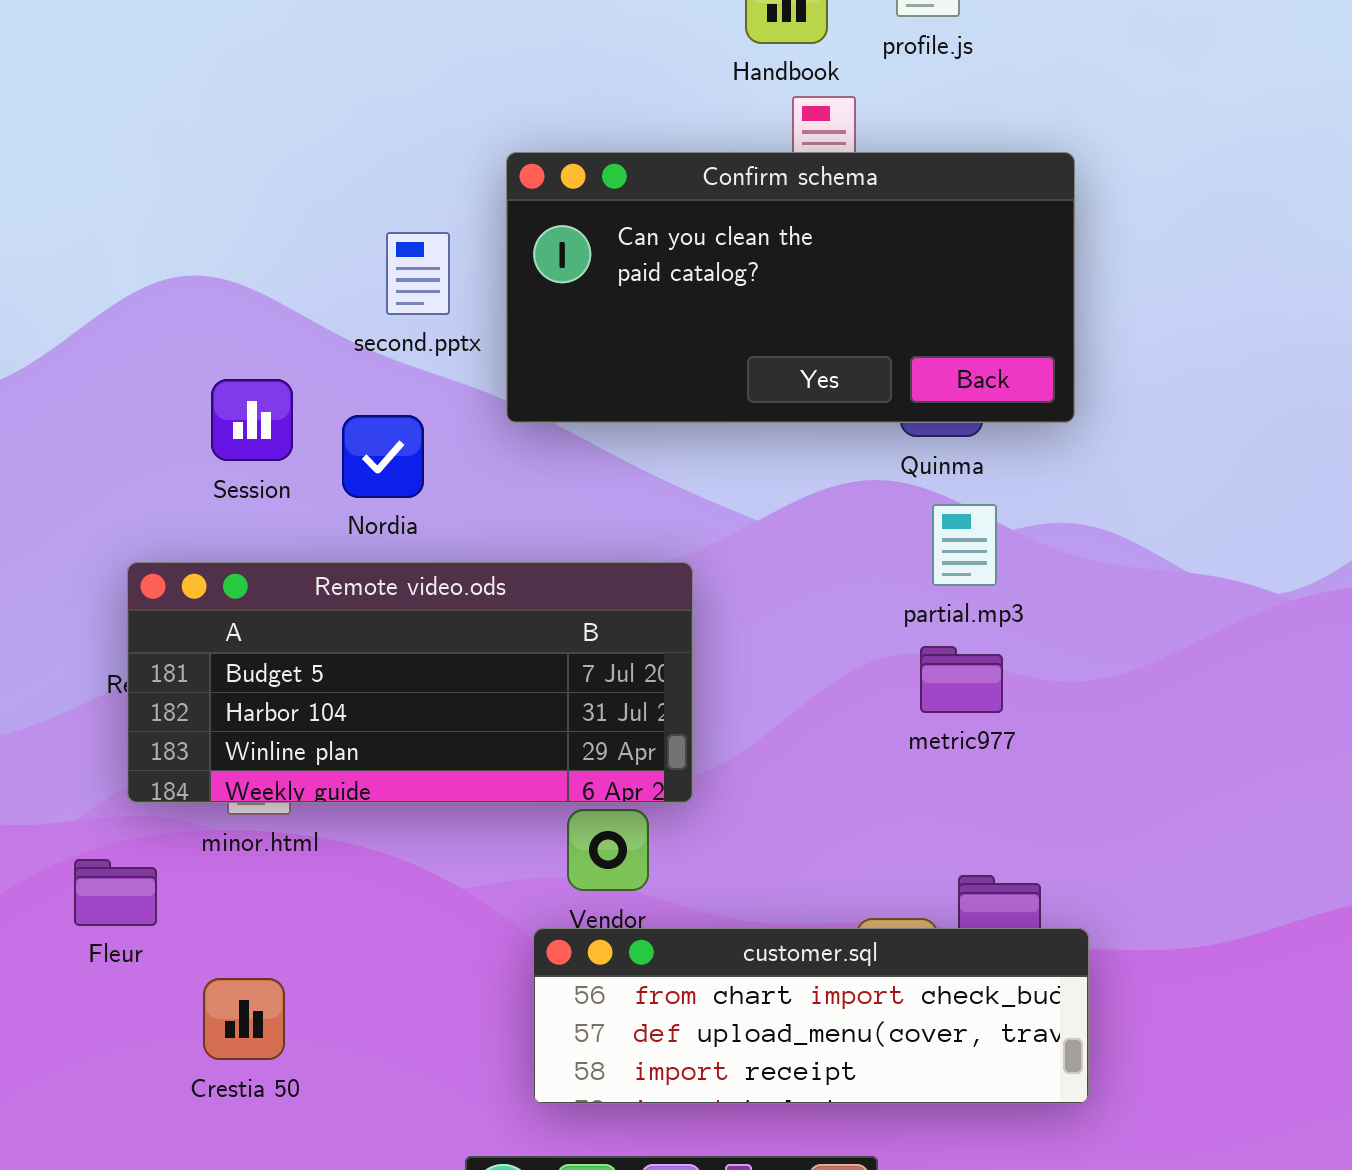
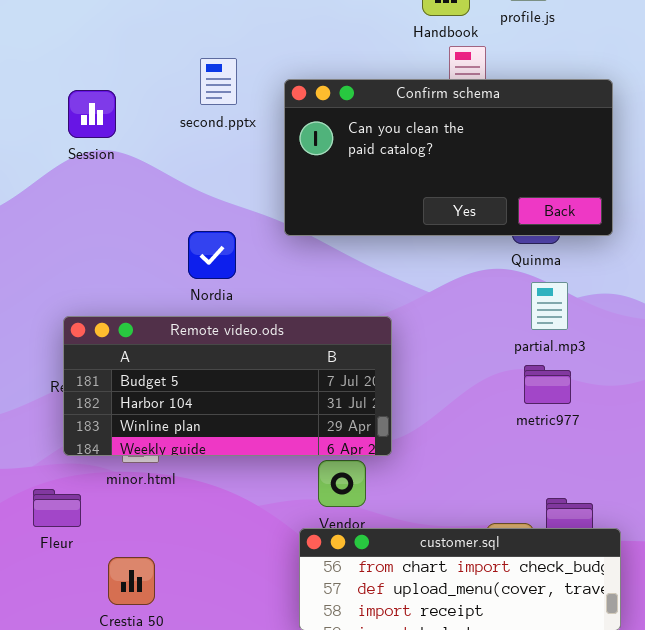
second.pptx: [386,232,450,315] -> [200,58,237,105], moved
Session: [211,379,293,461] -> [68,90,116,138], moved

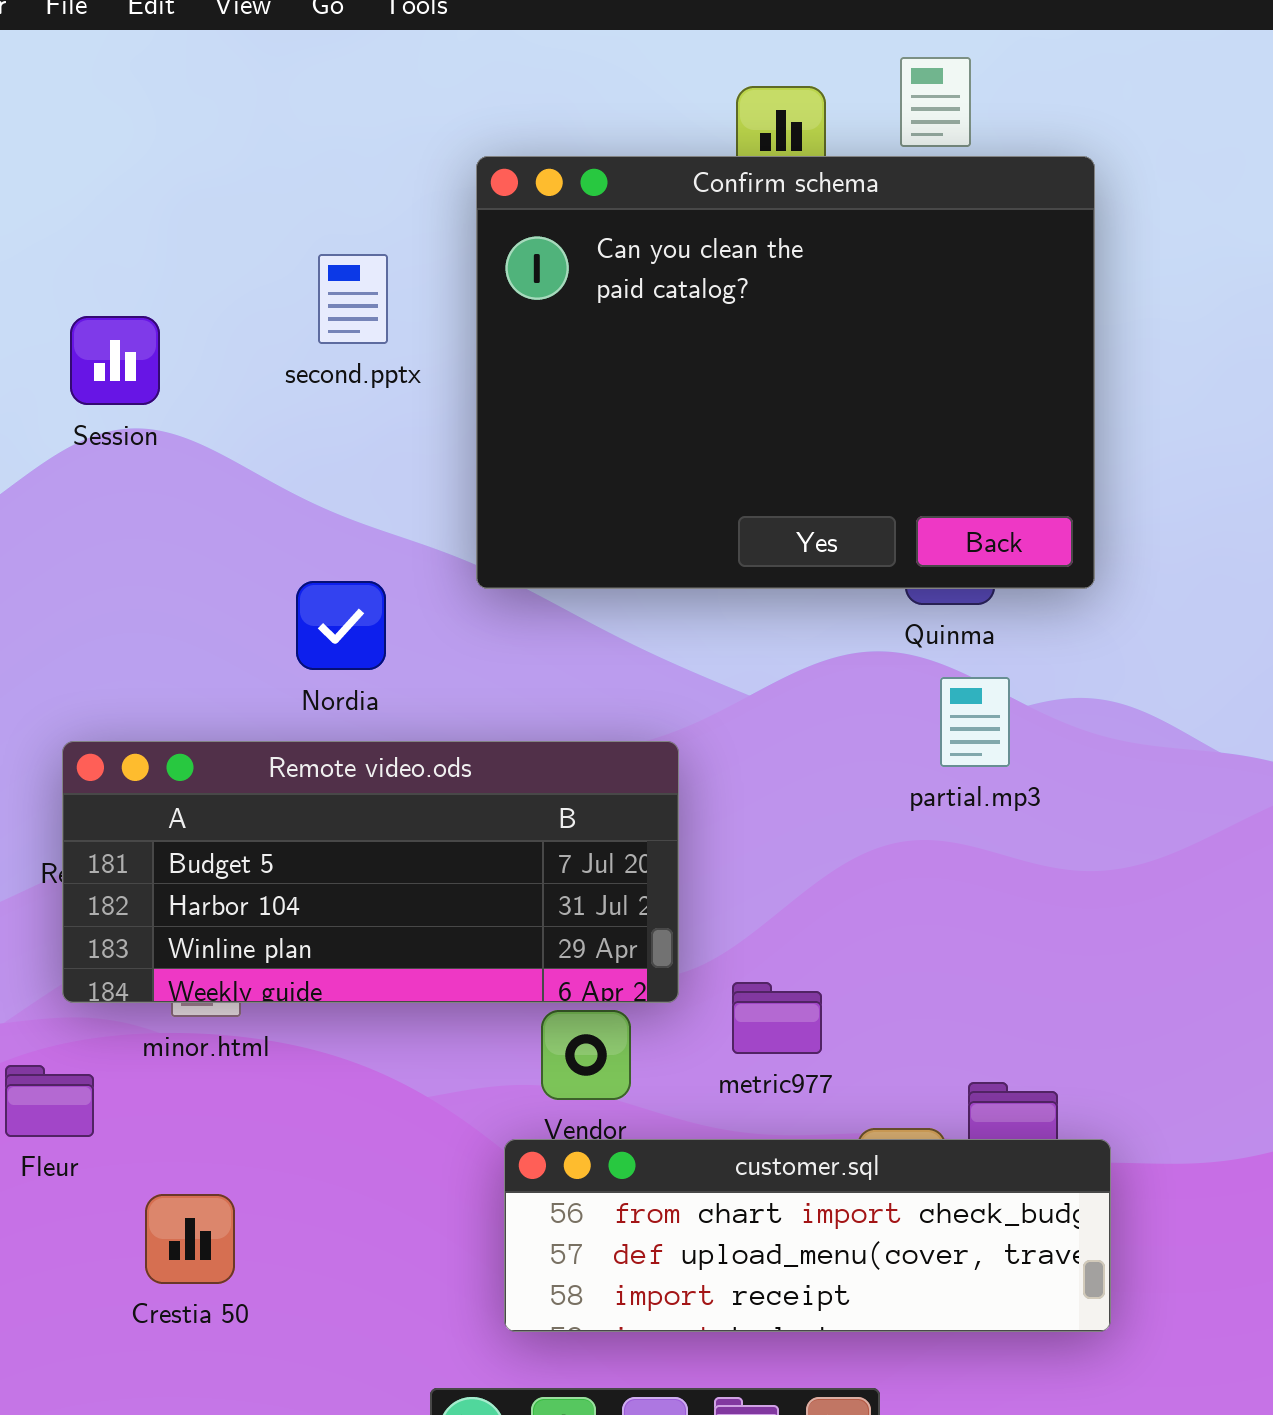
Confirm schema: [284,79,613,236] -> [476,156,1095,589], resized
metric977: [524,365,571,404] -> [732,982,822,1054], moved

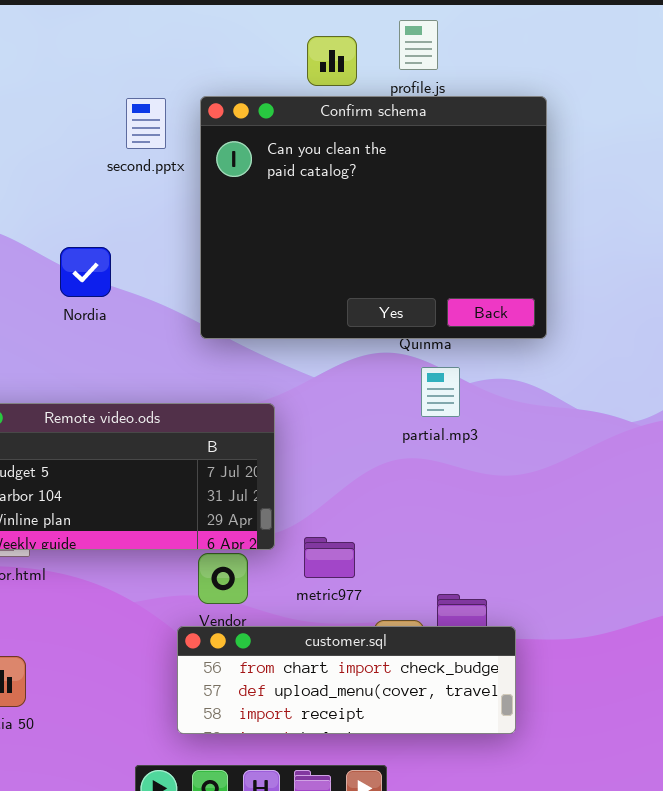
Confirm schema: [476,156,1095,589] -> [200,96,547,339], moved
second.pptx: [318,254,388,344] -> [126,98,166,149], moved
Nordia: [296,581,386,670] -> [60,247,111,297], moved

